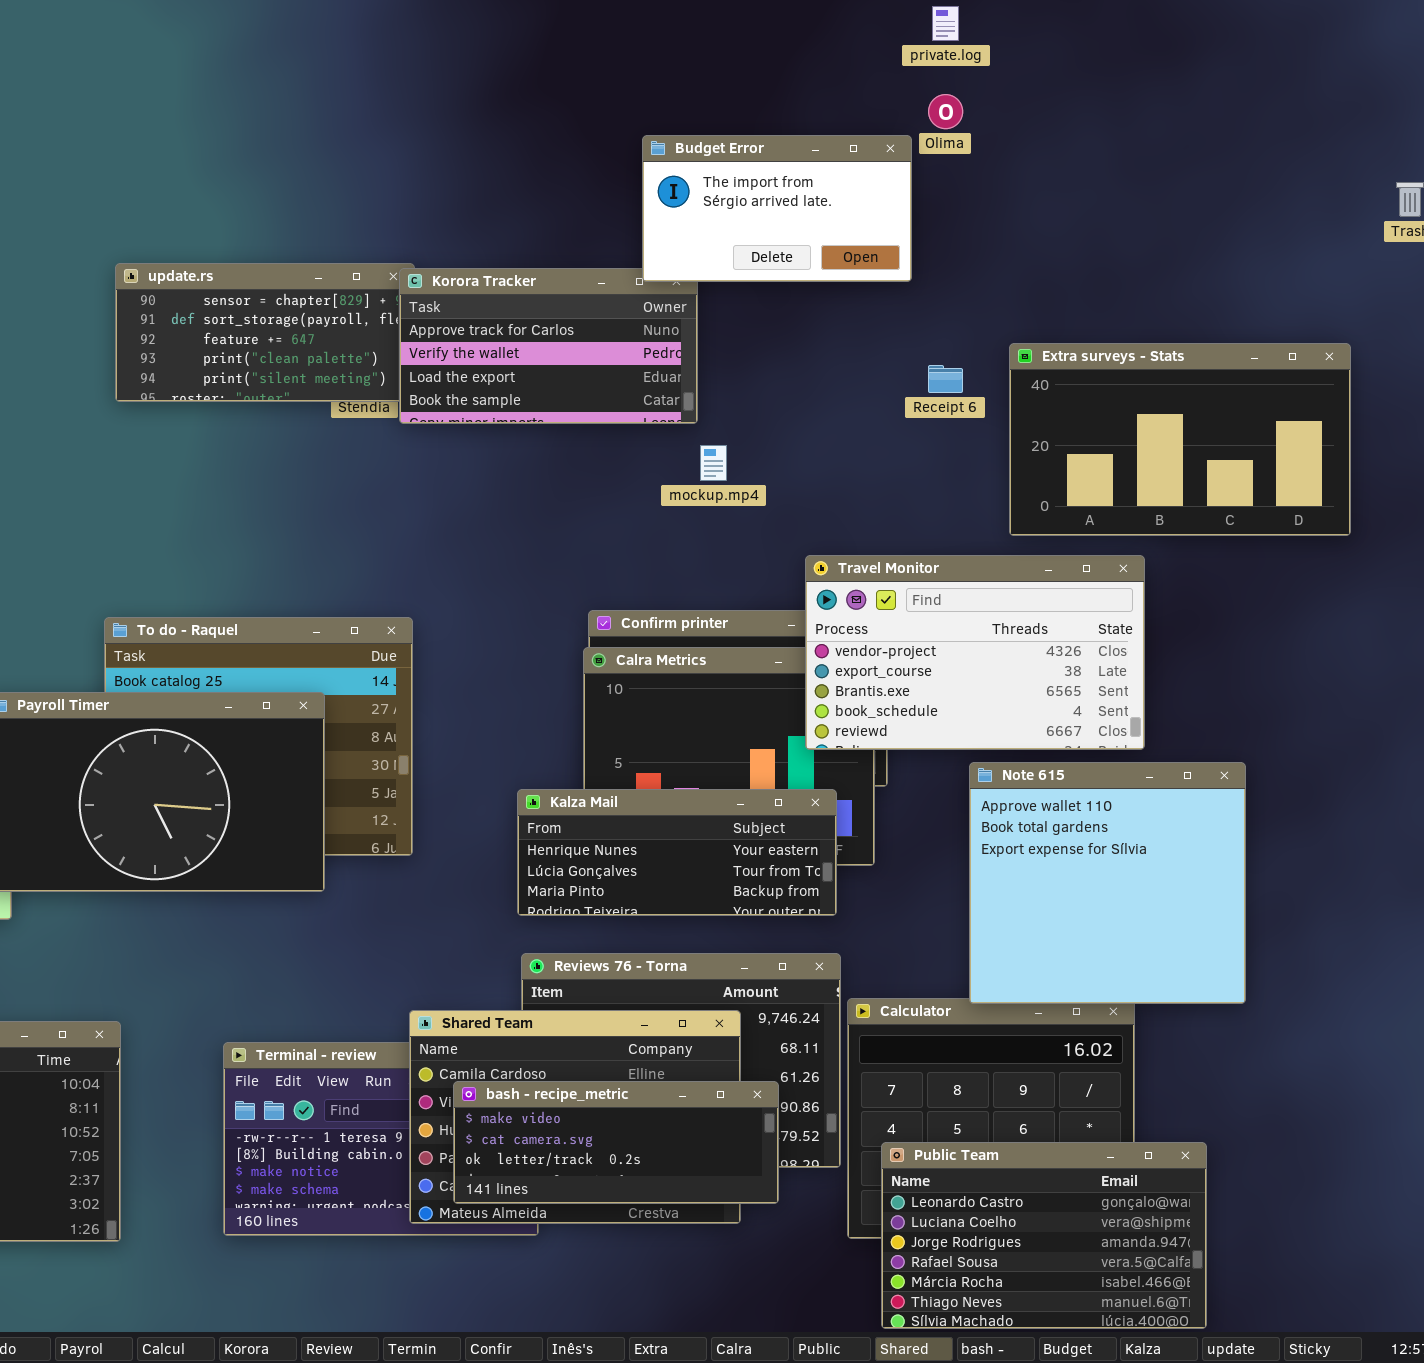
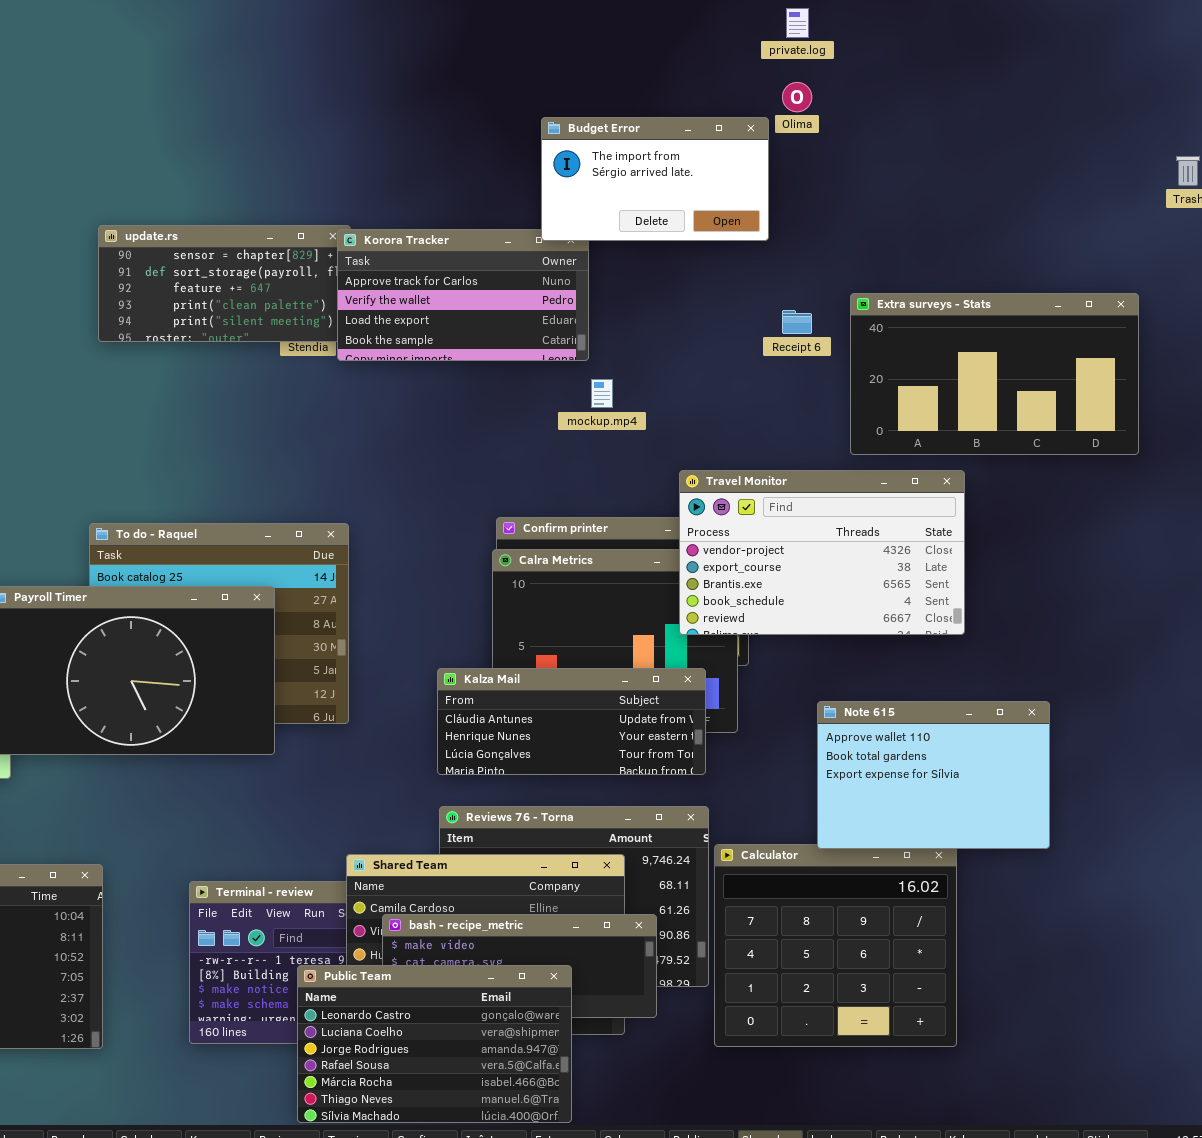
Note 615: [969,762,1246,1004] -> [817,701,1050,849], resized
Kalza Mail: [517,789,837,916] -> [437,668,706,775], scrolled up 1 row
Public Team: [881,1142,1207,1329] -> [297,965,572,1123], moved

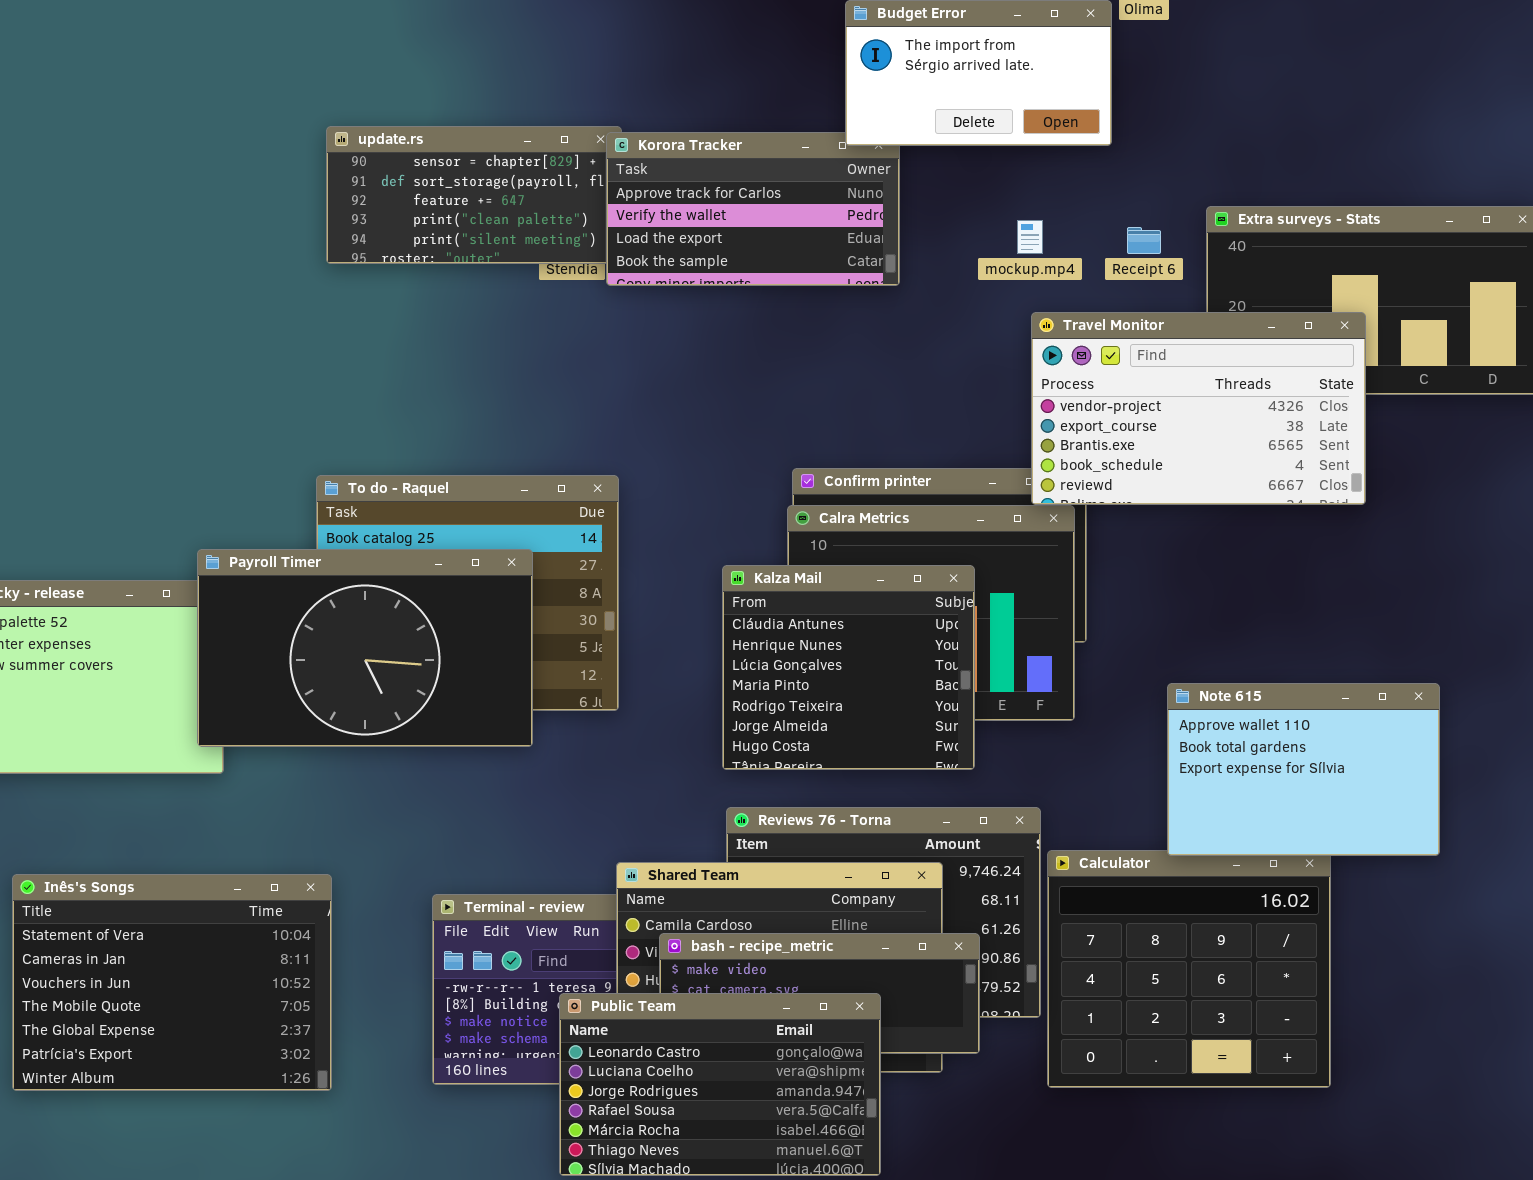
mockup.mp4: [591,379,613,408] -> [1017,220,1043,254], moved
Travel Monitor: [679,470,965,635] -> [1031,312,1366,505], moved
Kalza Mail: [437,668,706,775] -> [722,565,975,770], resized

